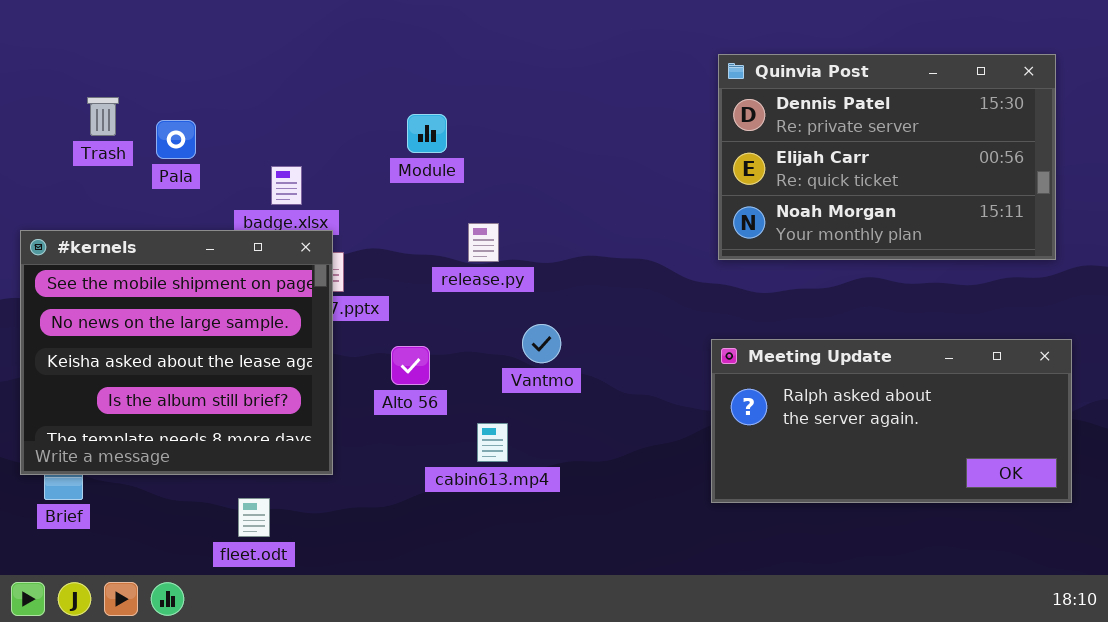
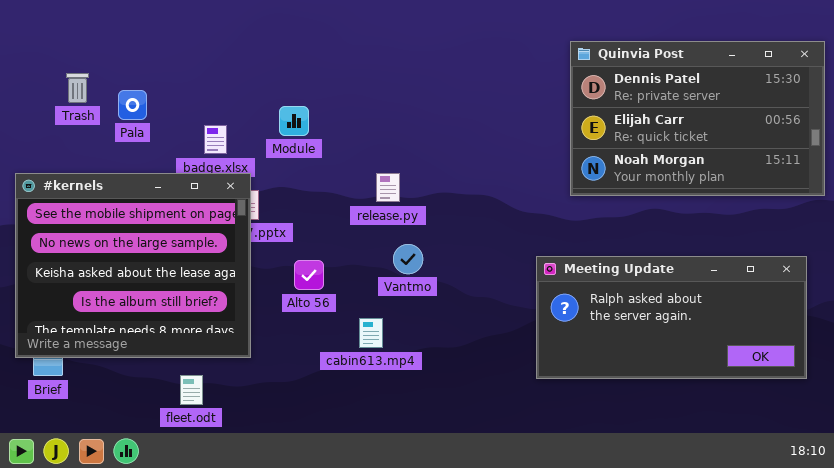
Quinvia Post: [718,54,1056,260] -> [570,41,825,196], moved
Module: [407,114,447,153] -> [279,106,309,136], moved
release.py: [468,223,499,262] -> [376,173,400,202], moved

